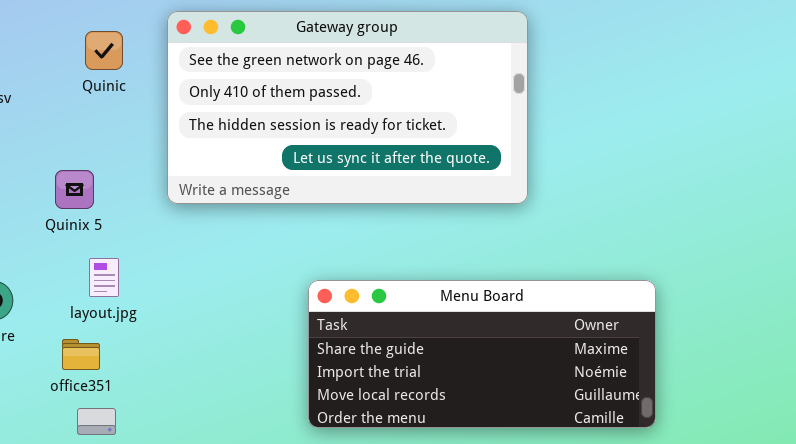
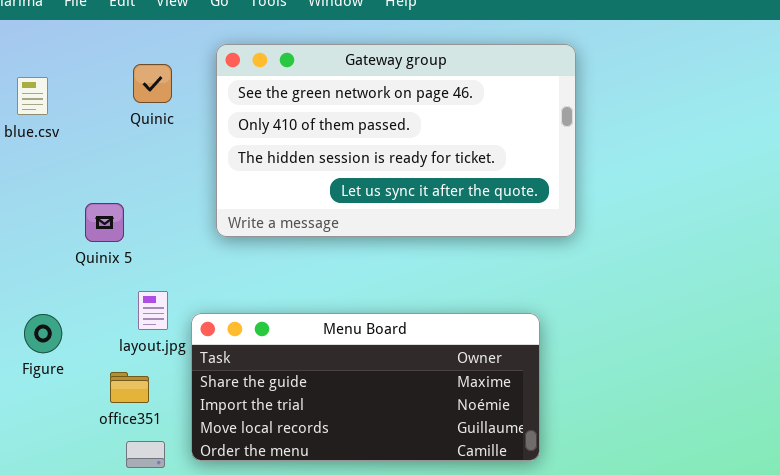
Quinix 5: [55,170,94,209] -> [85,203,124,242], moved
Menu Board: [308,280,656,428] -> [191,313,540,461], moved

